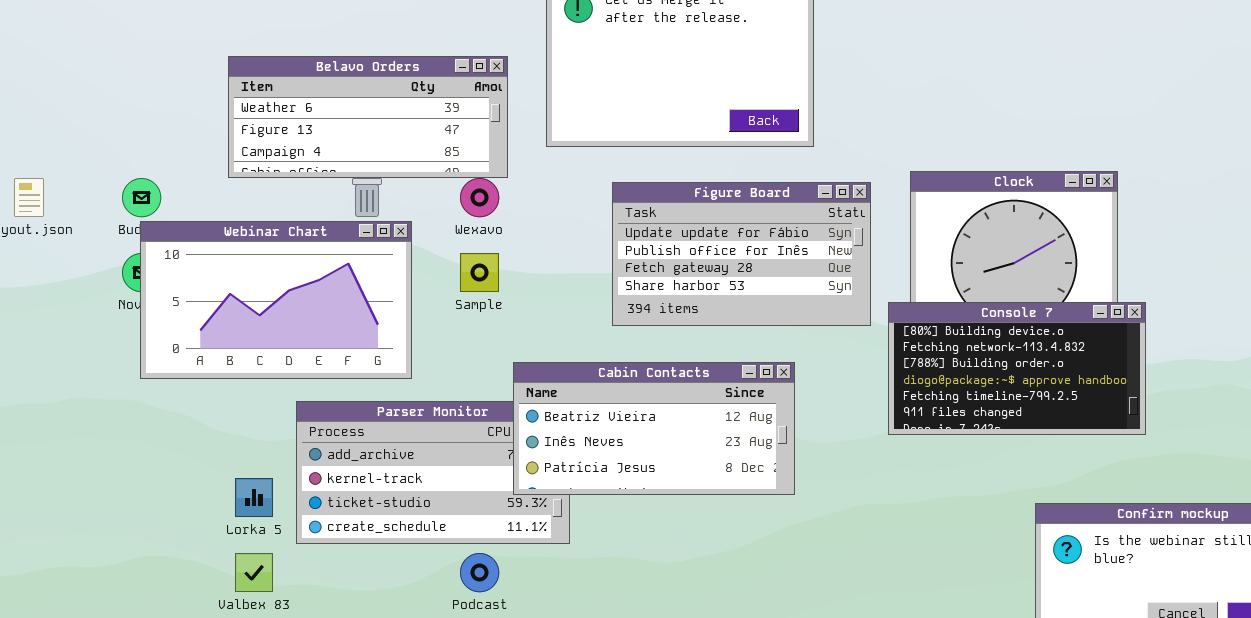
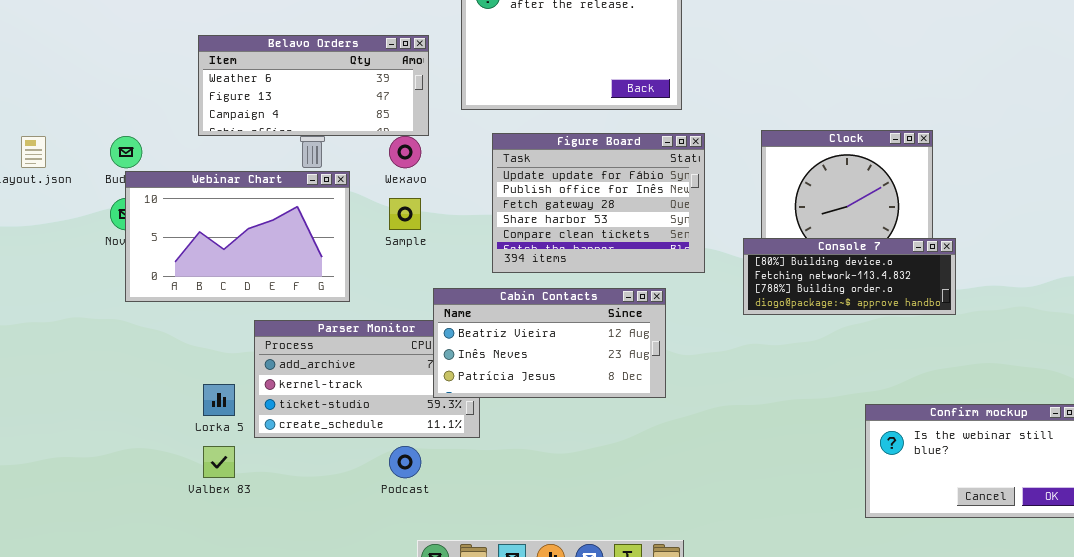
Figure Board: [612,182,871,326] -> [492,133,705,273], moved, resized
Console 7: [888,302,1146,435] -> [743,238,956,315], resized

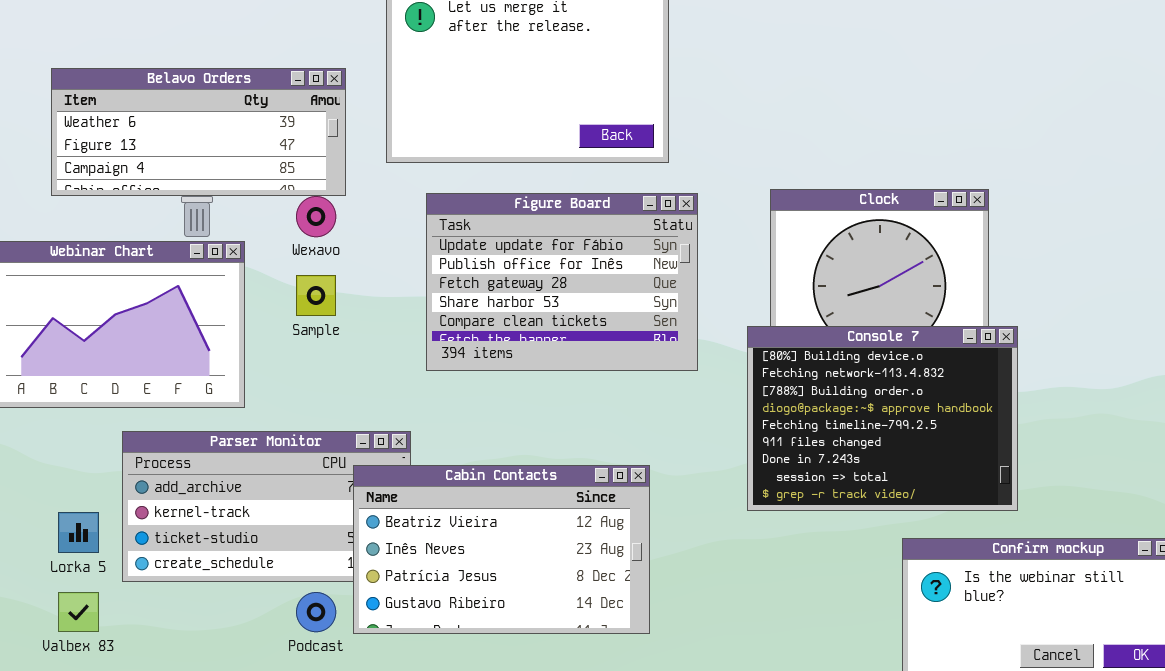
Console 7: [743,238,956,315] -> [747,326,1018,511], resized
Cabin Contacts: [433,288,666,398] -> [353,465,650,634], moved, resized

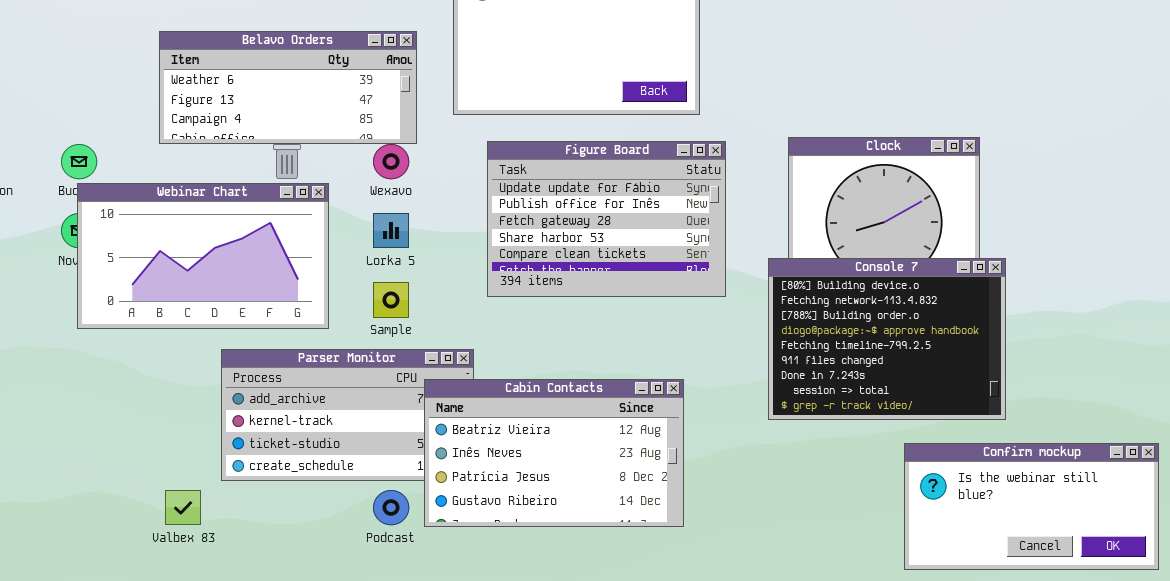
Sample: [296,275,336,316] -> [373,282,409,318], moved
Lorka 5: [58,512,99,553] -> [373,213,409,248], moved

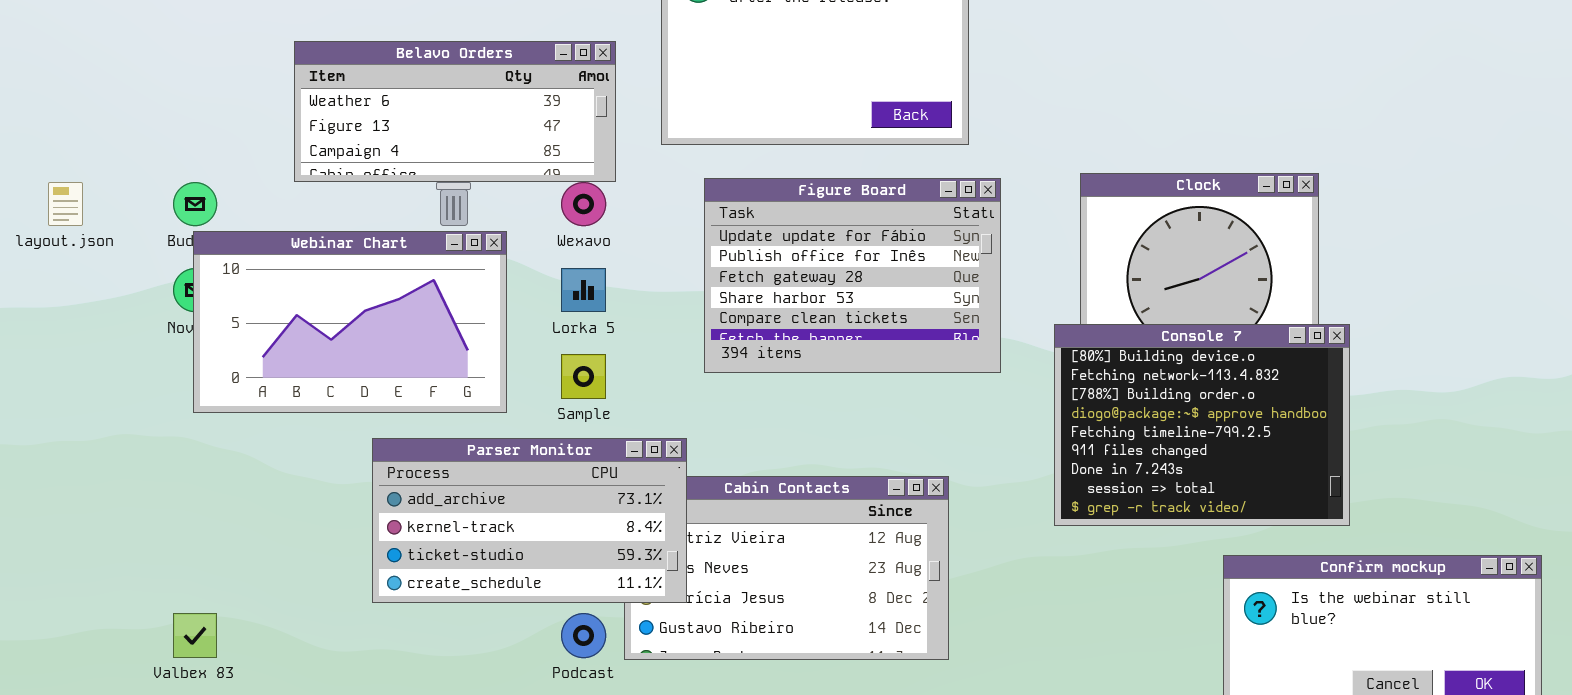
Parser Monitor: [221,349,474,481] -> [372,438,687,603], raised
Valbex 83: [165,490,201,525] -> [173,613,217,658], moved

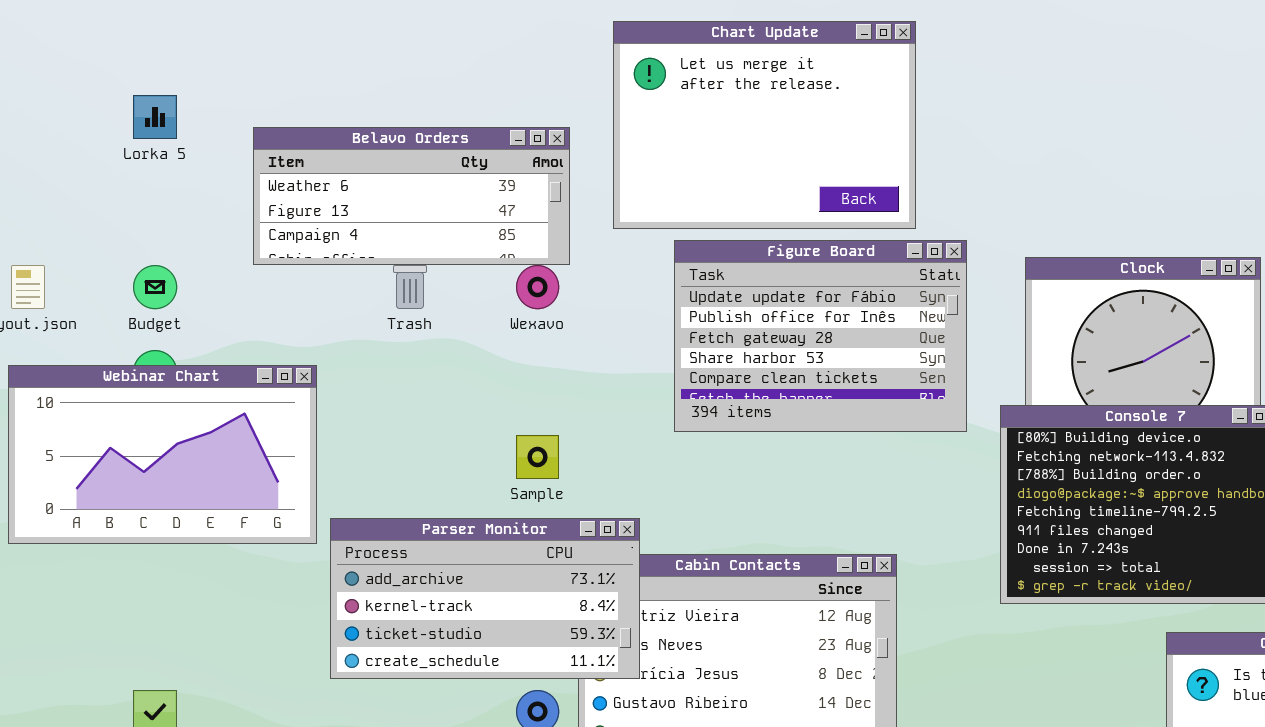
Figure Board: [704,178,1001,373] -> [674,240,967,432], moved
Webinar Chart: [193,231,507,413] -> [8,365,317,544], moved
Lorka 5: [561,268,606,312] -> [133,95,177,139], moved

